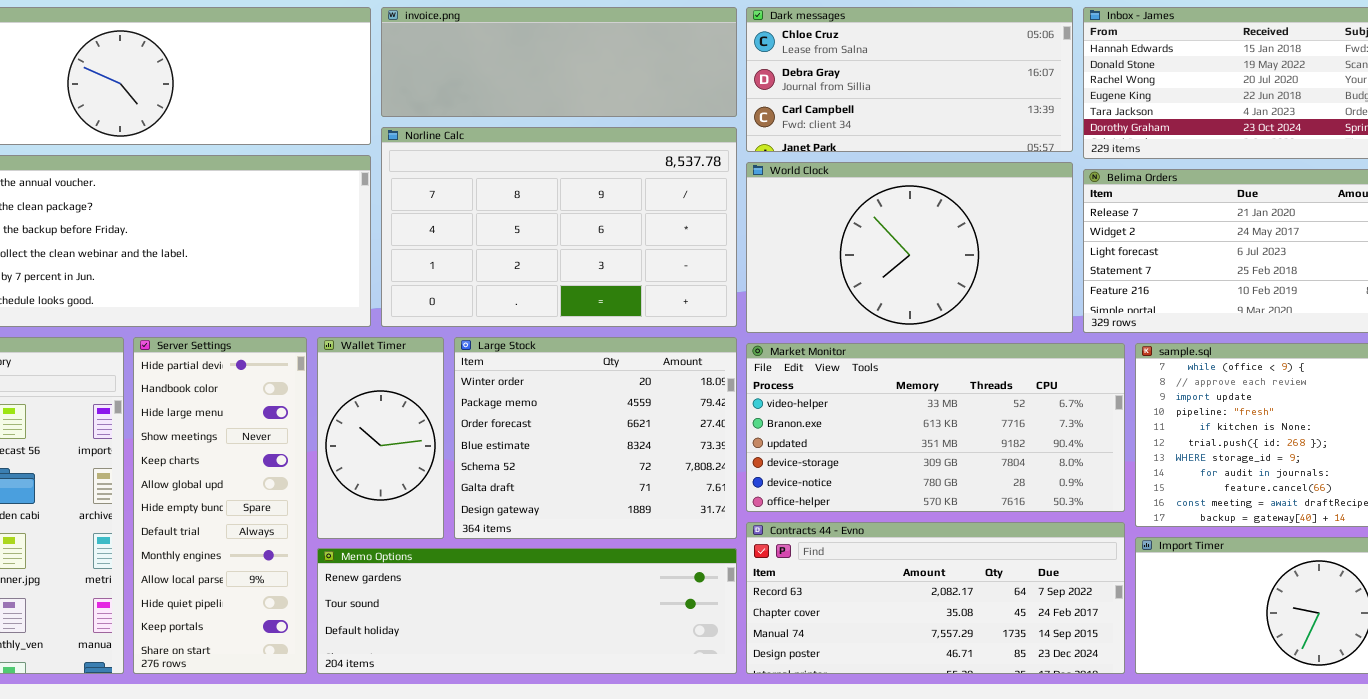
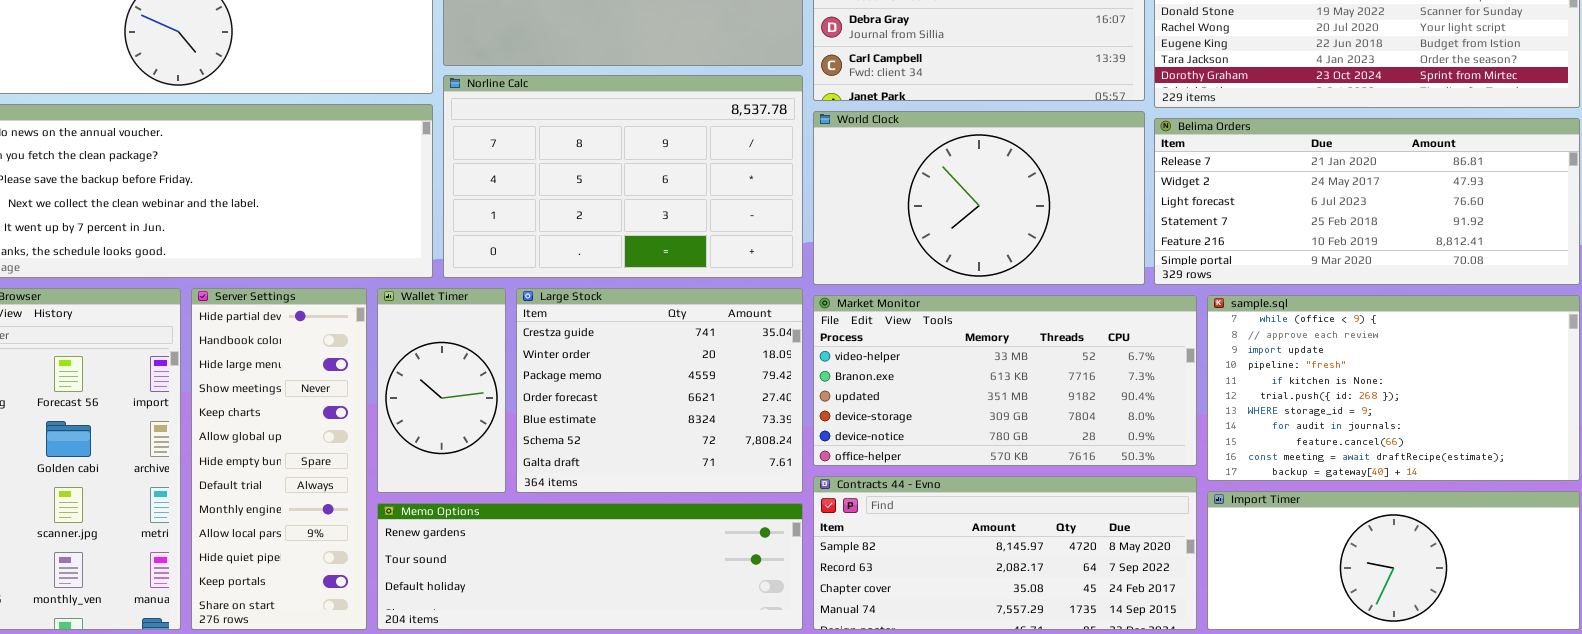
Large Stock: [454,337,737,539] -> [516,288,803,493], scrolled up 1 row
Contracts 44 - Evno: [746,522,1125,674] -> [813,476,1197,630], scrolled up 1 row

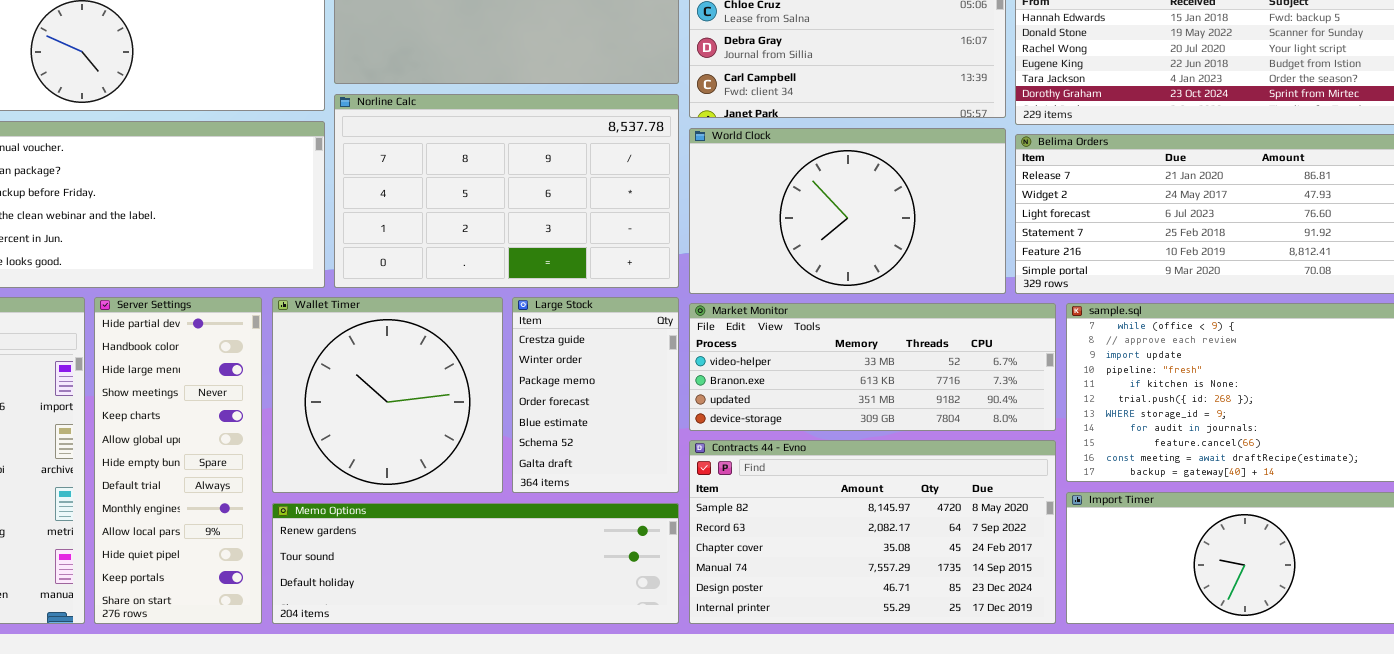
Wallet Timer: [377,288,506,493] -> [272,297,503,493], resized
Large Stock: [516,288,803,493] -> [512,297,679,493], resized
Market Monitor: [813,295,1197,466] -> [689,303,1056,431], resized
Contracts 44 - Evno: [813,476,1197,630] -> [689,440,1056,624], resized

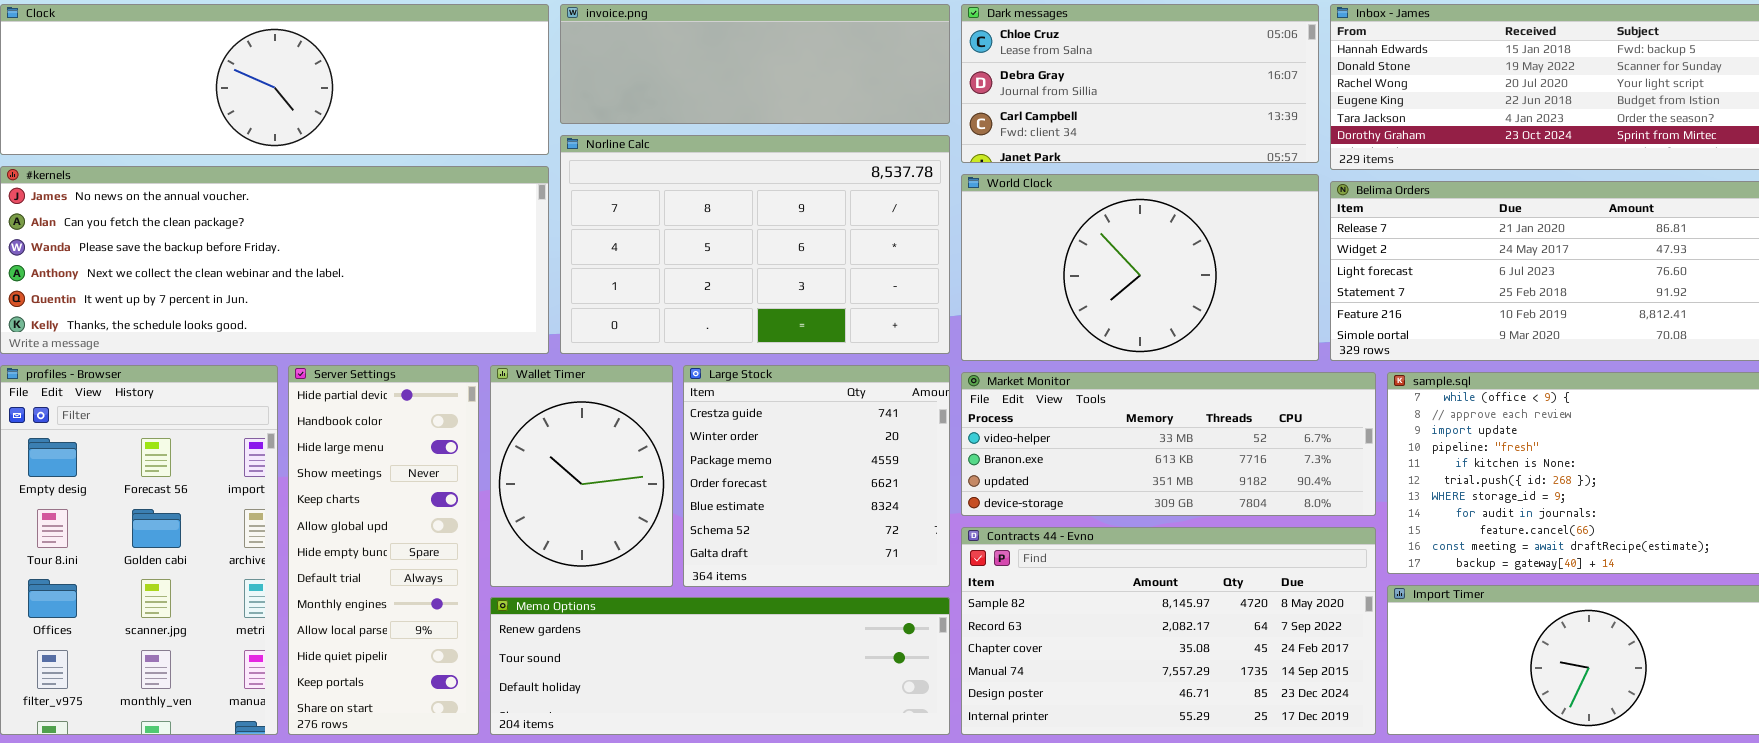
Wallet Timer: [272,297,503,493] -> [490,365,673,587], resized
Large Stock: [512,297,679,493] -> [683,365,950,587], resized

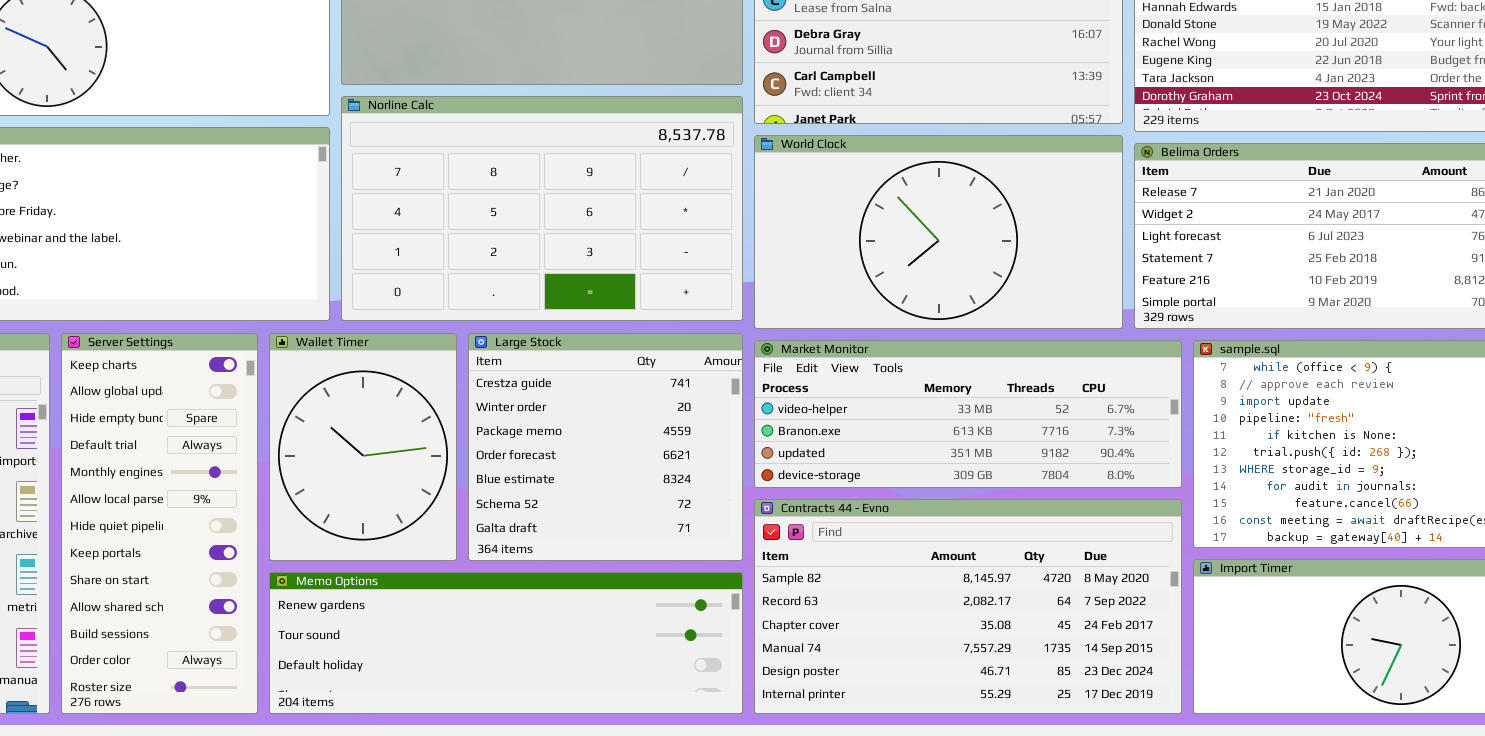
Server Settings: [288,365,479,735] -> [61,333,258,714], scrolled down 4 rows

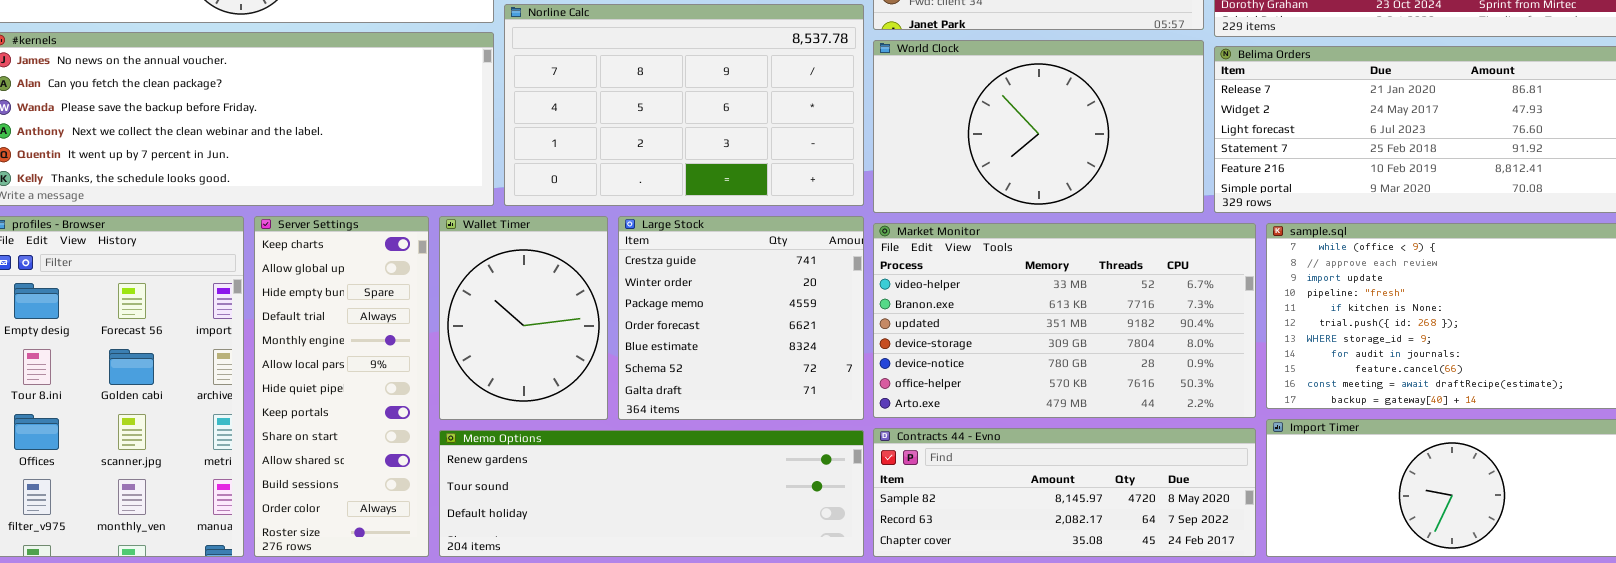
Market Monitor: [754,340,1182,488] -> [873,223,1256,418], resized
Contracts 44 - Evno: [754,499,1182,714] -> [873,428,1256,557], resized

